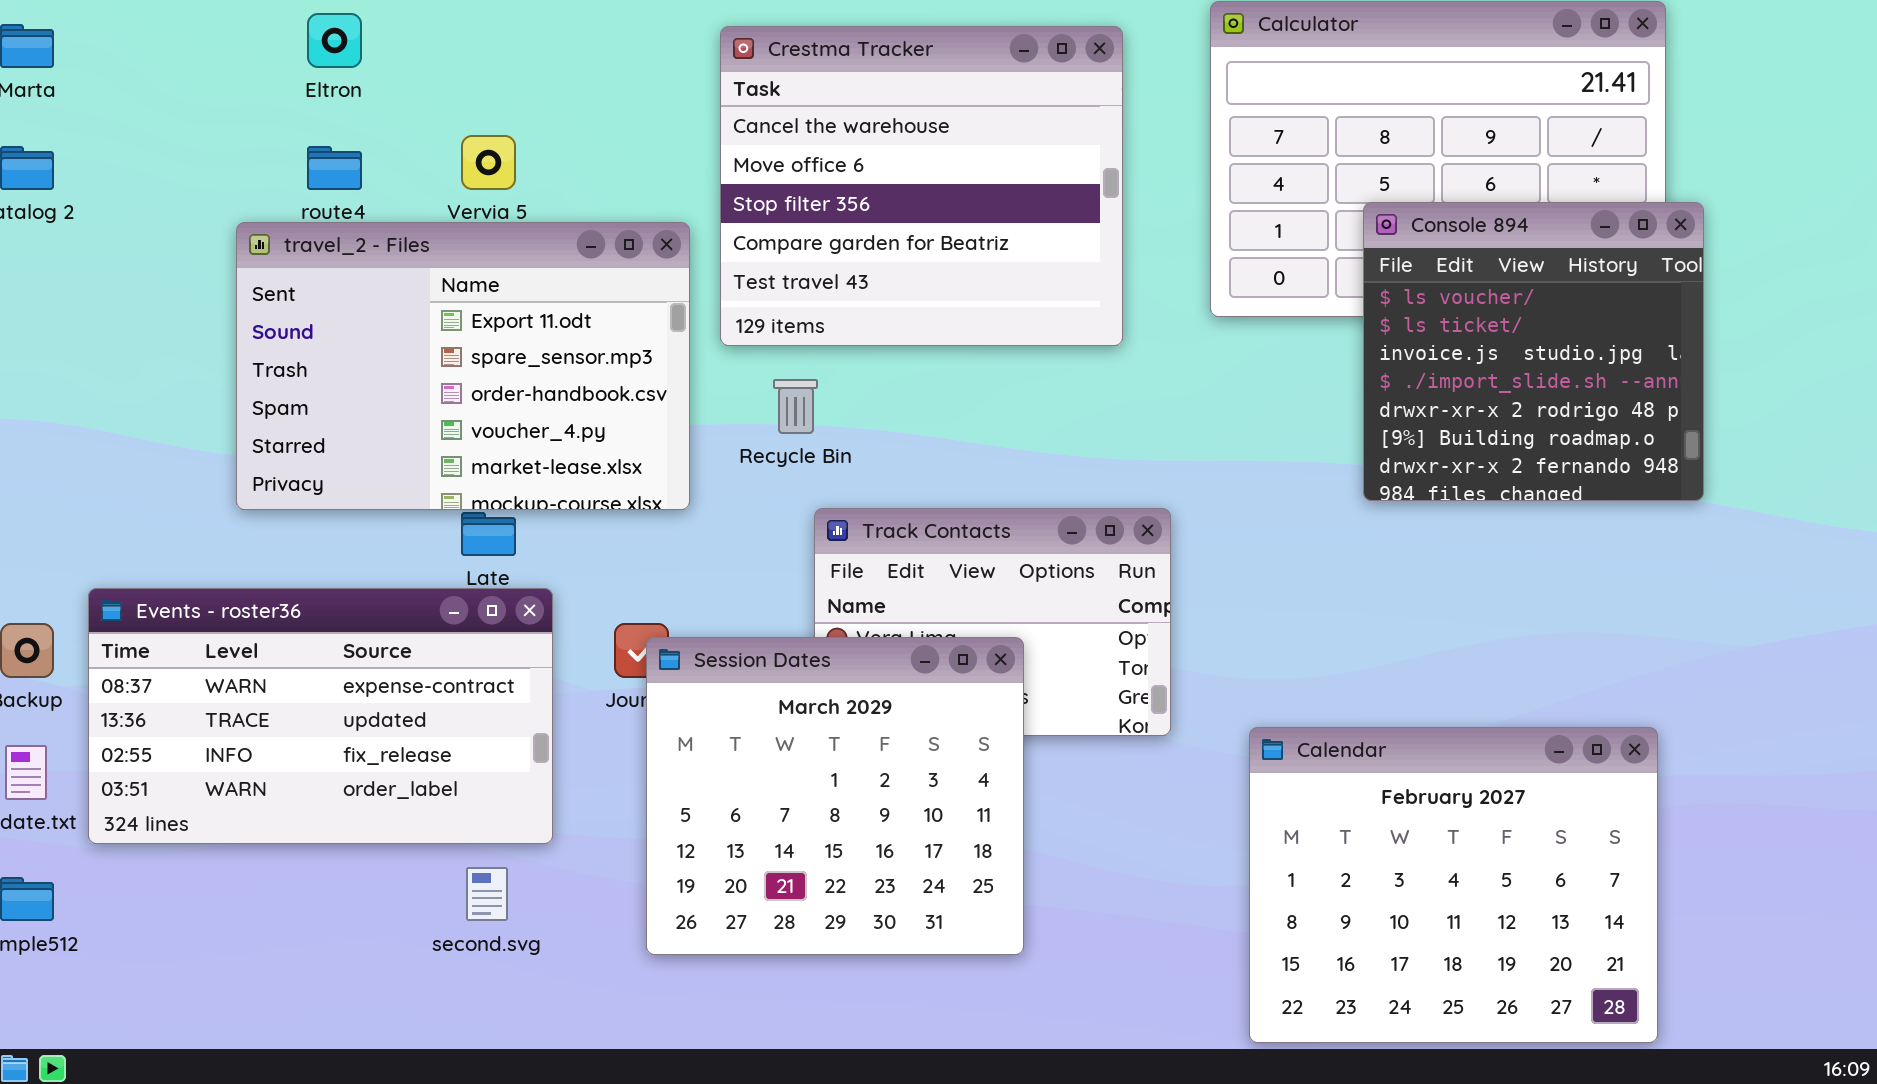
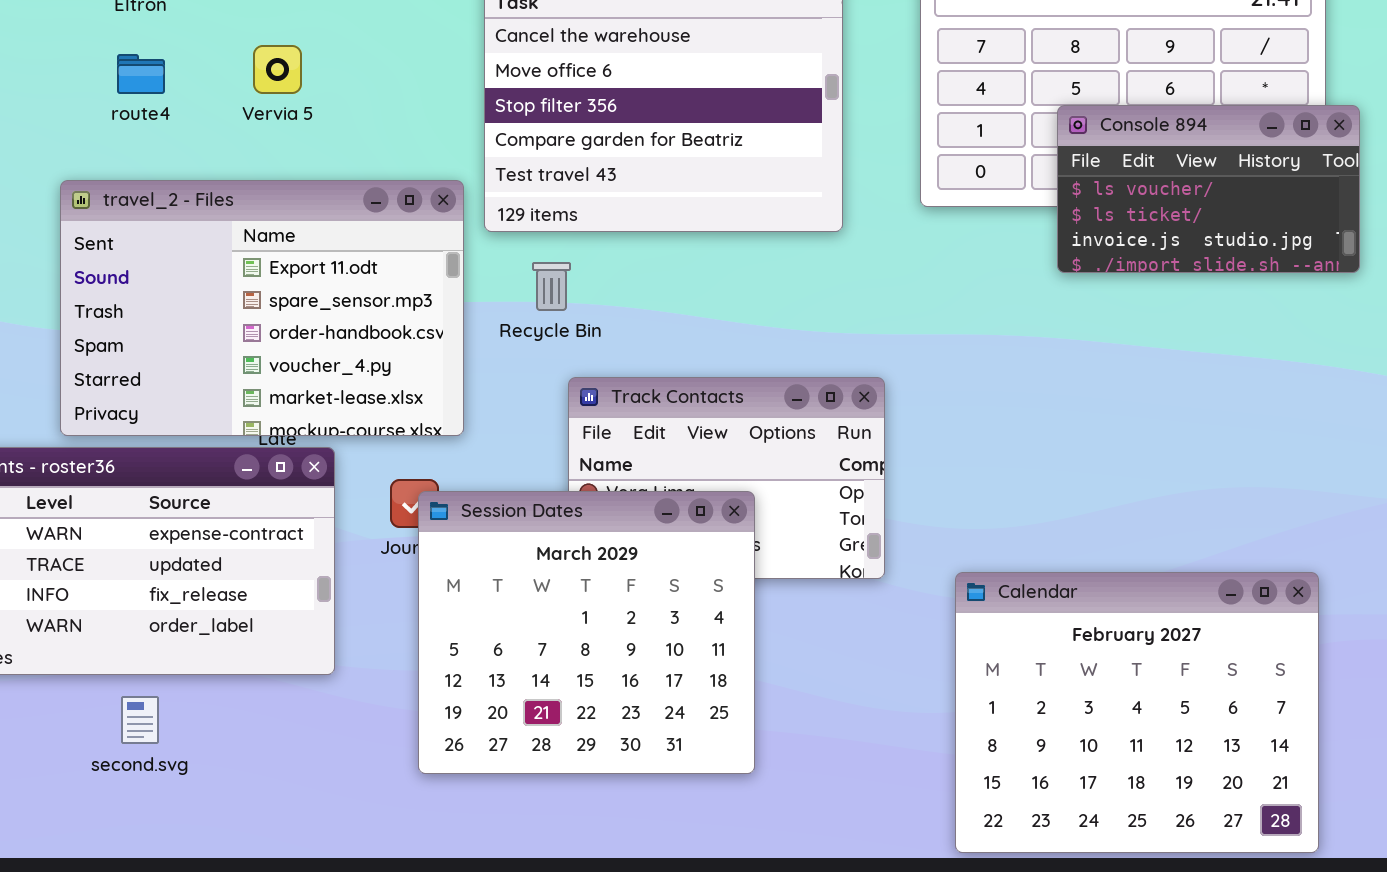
Console 894: [1363,202,1704,501] -> [1057,105,1360,273], resized
travel_2 - Files: [236,222,690,510] -> [60,180,464,436], moved
second.svg: [466,867,508,921] -> [121,696,159,744], moved

